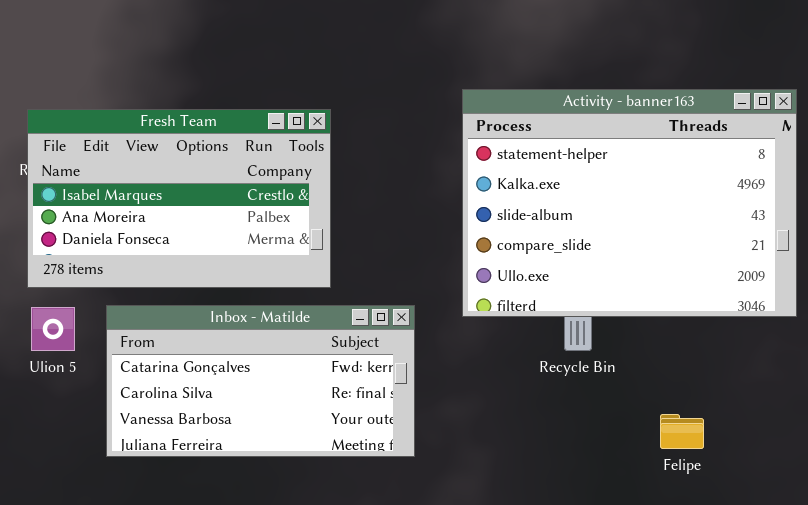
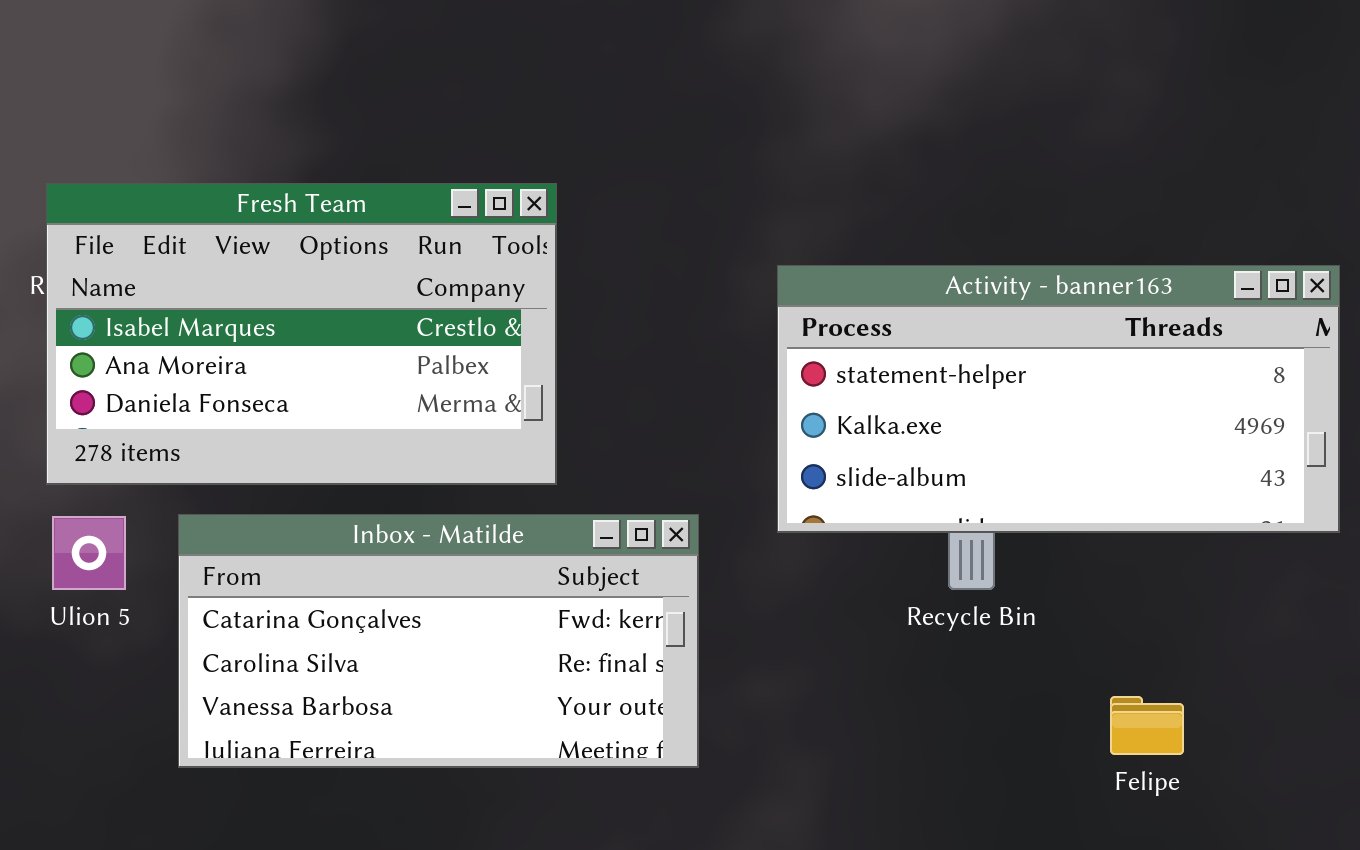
Activity - banner163: [462,89,797,317] -> [777,265,1340,533], resized

